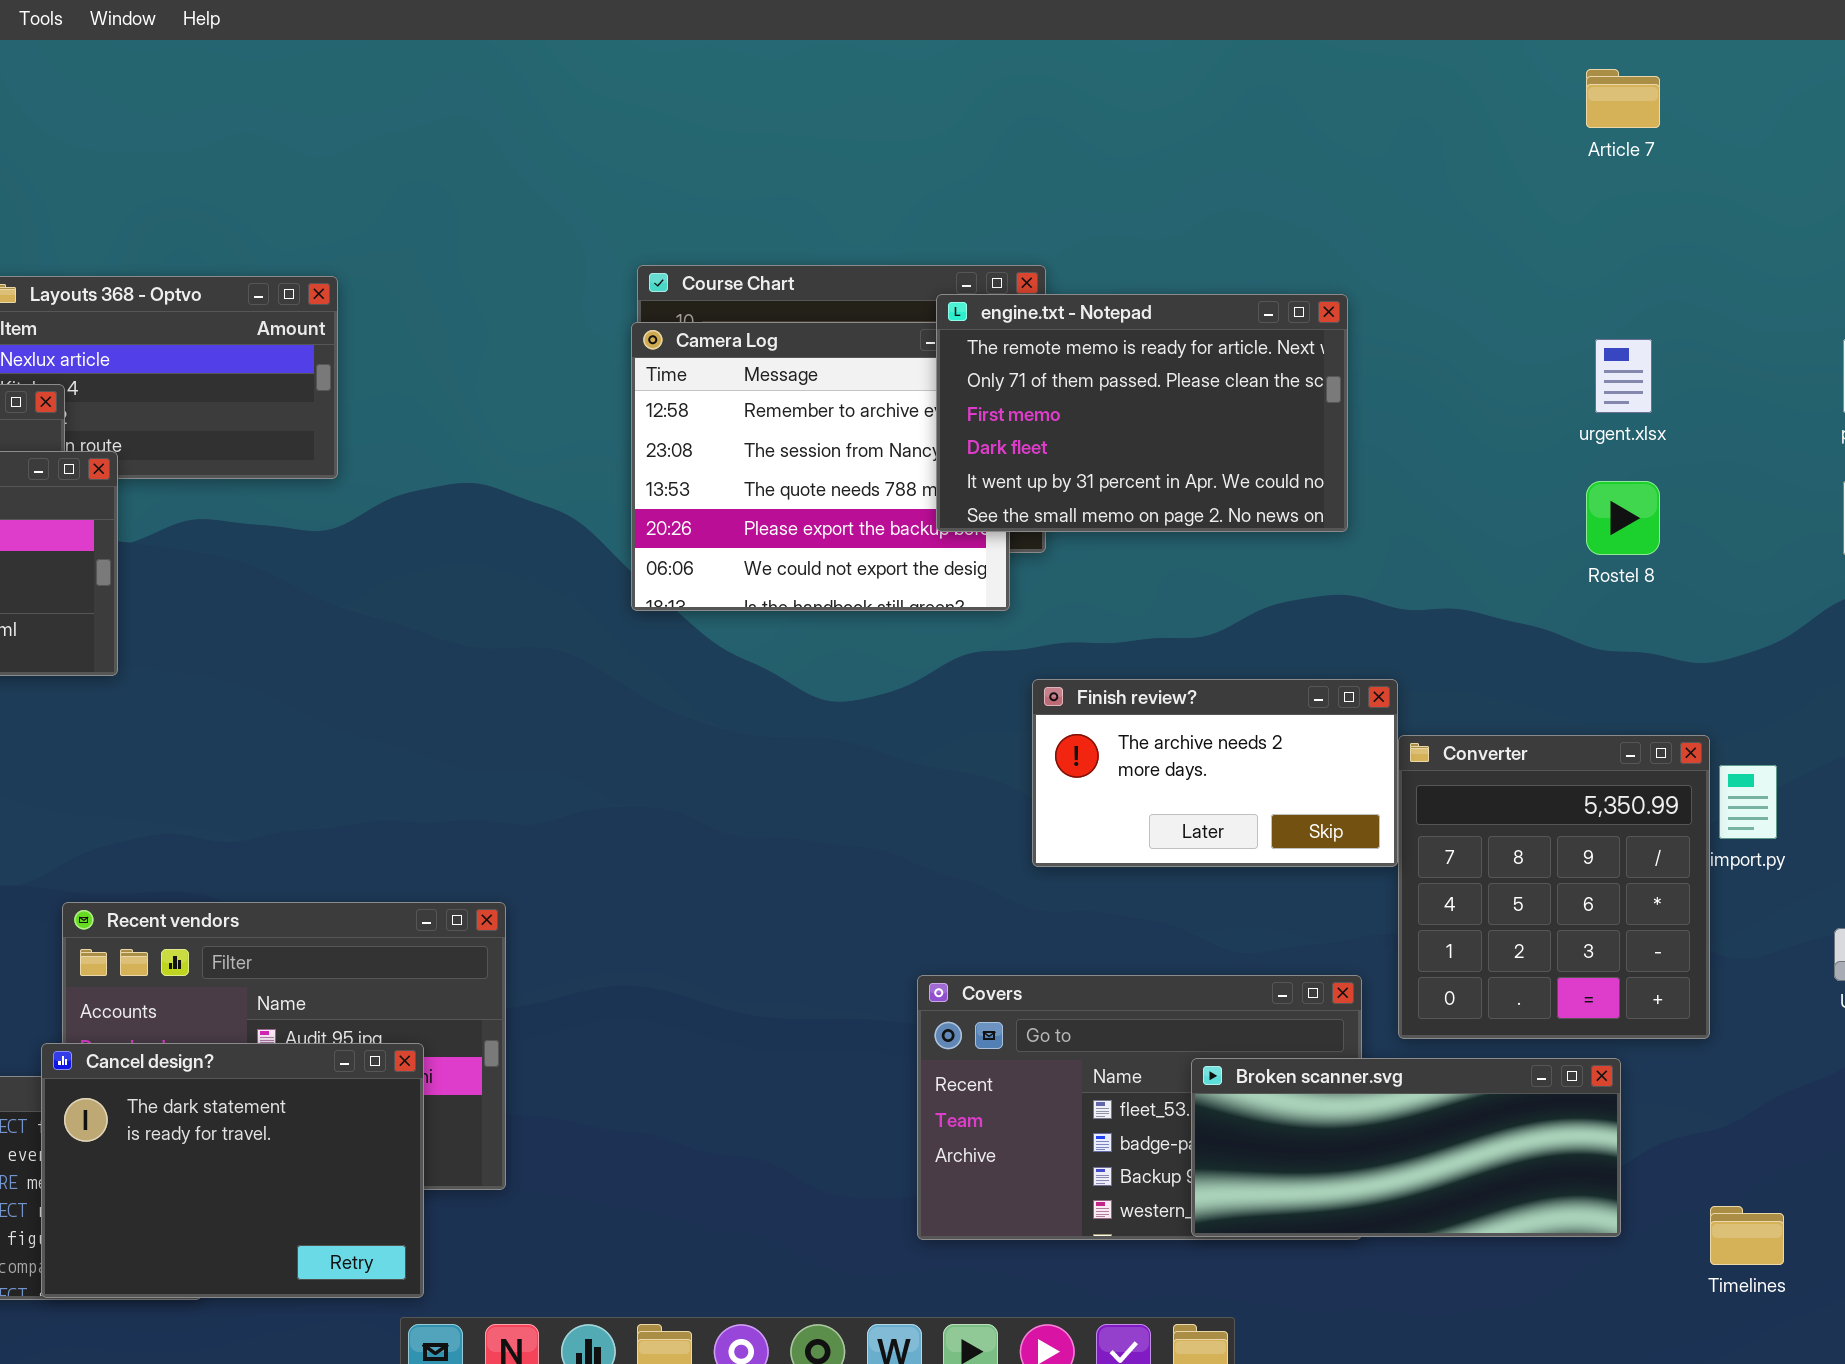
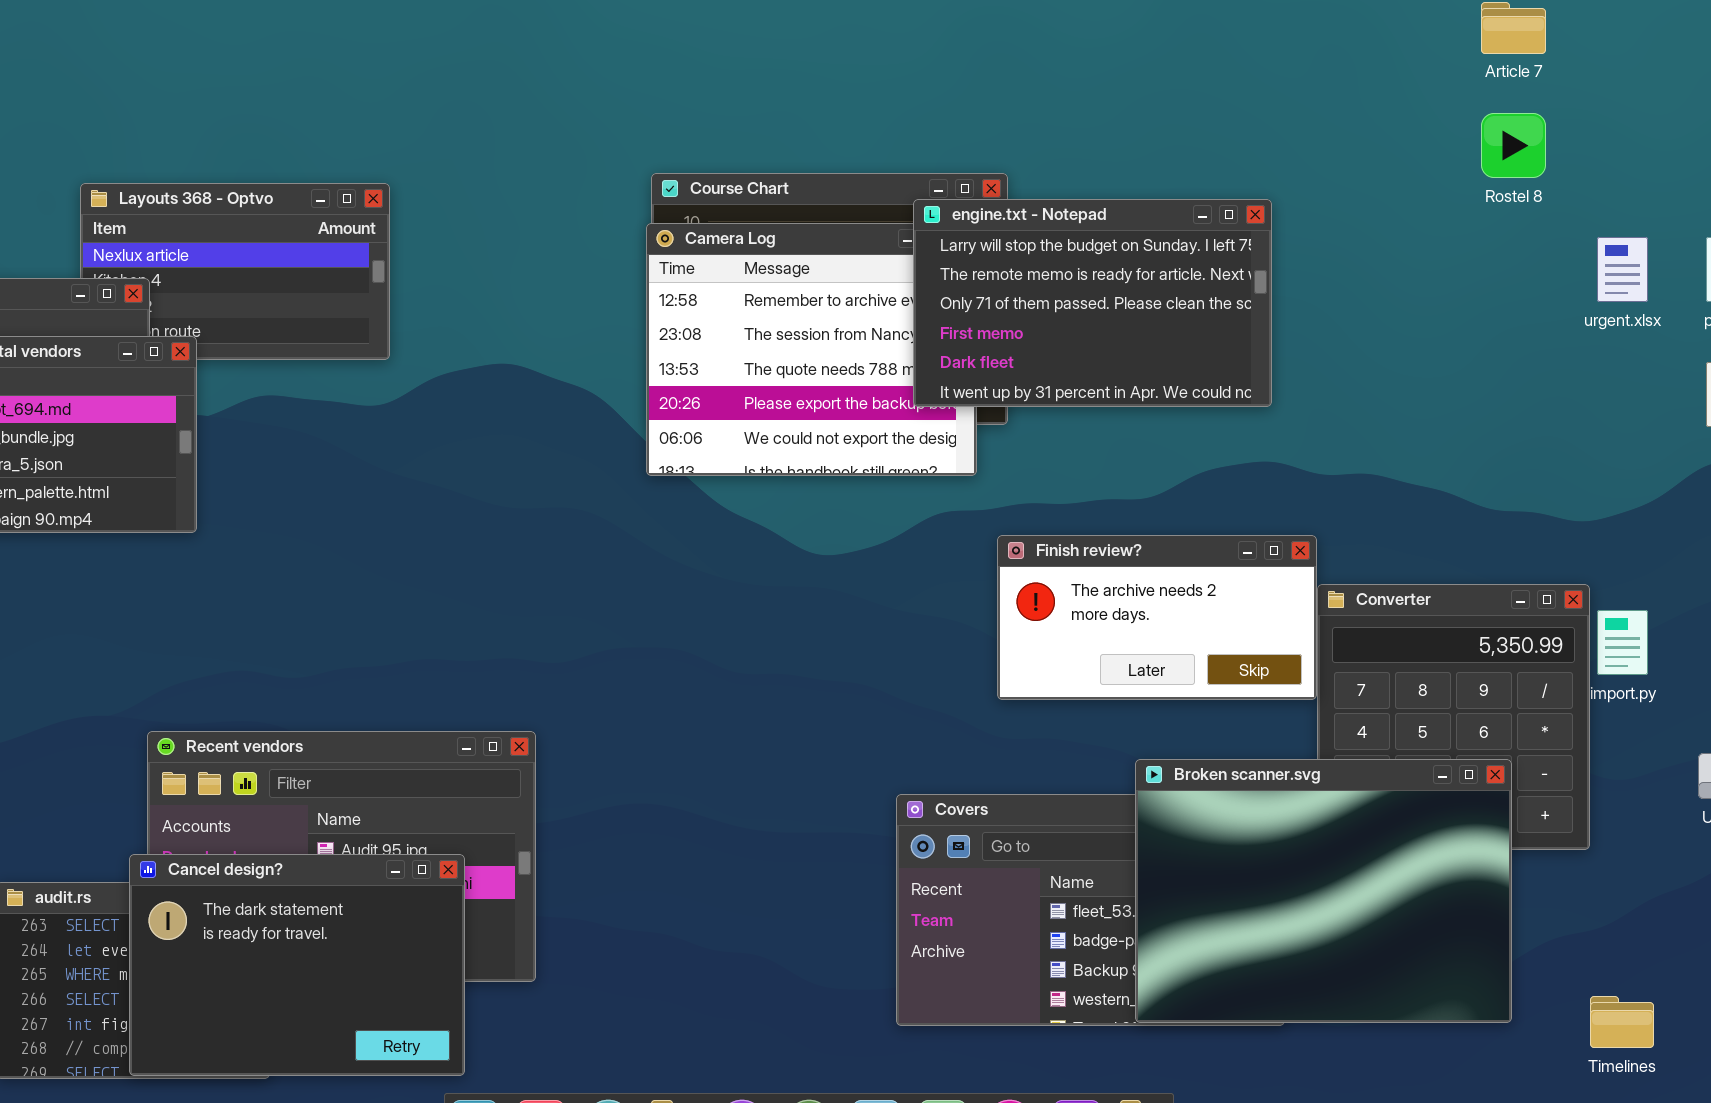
engine.txt - Notepad: [936,294,1348,532] -> [913,199,1272,407], scrolled up 1 row
urgent.xlsx: [1595,339,1652,413] -> [1597,237,1648,302], moved
Rostel 8: [1586,481,1660,555] -> [1481,113,1546,178], moved
Broken scanner.svg: [1191,1058,1621,1237] -> [1135,759,1512,1023], resized

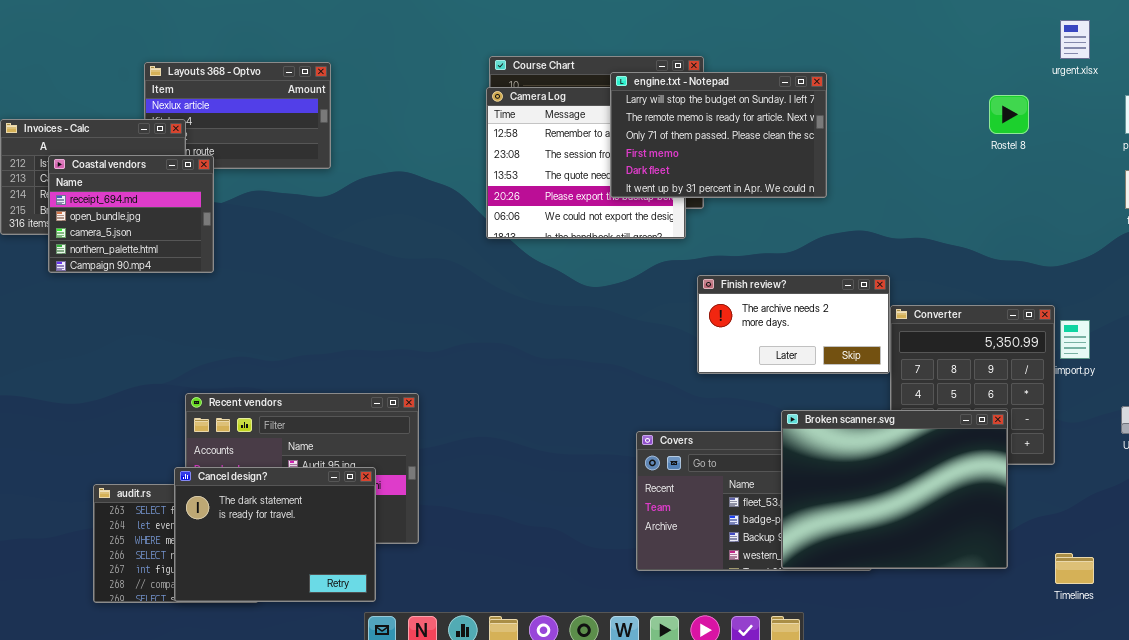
Rostel 8: [1481,113,1546,178] -> [989,95,1029,134], moved
engine.txt - Notepad: [913,199,1272,407] -> [610,72,827,198], moved
urgent.xlsx: [1597,237,1648,302] -> [1060,20,1090,59], moved

